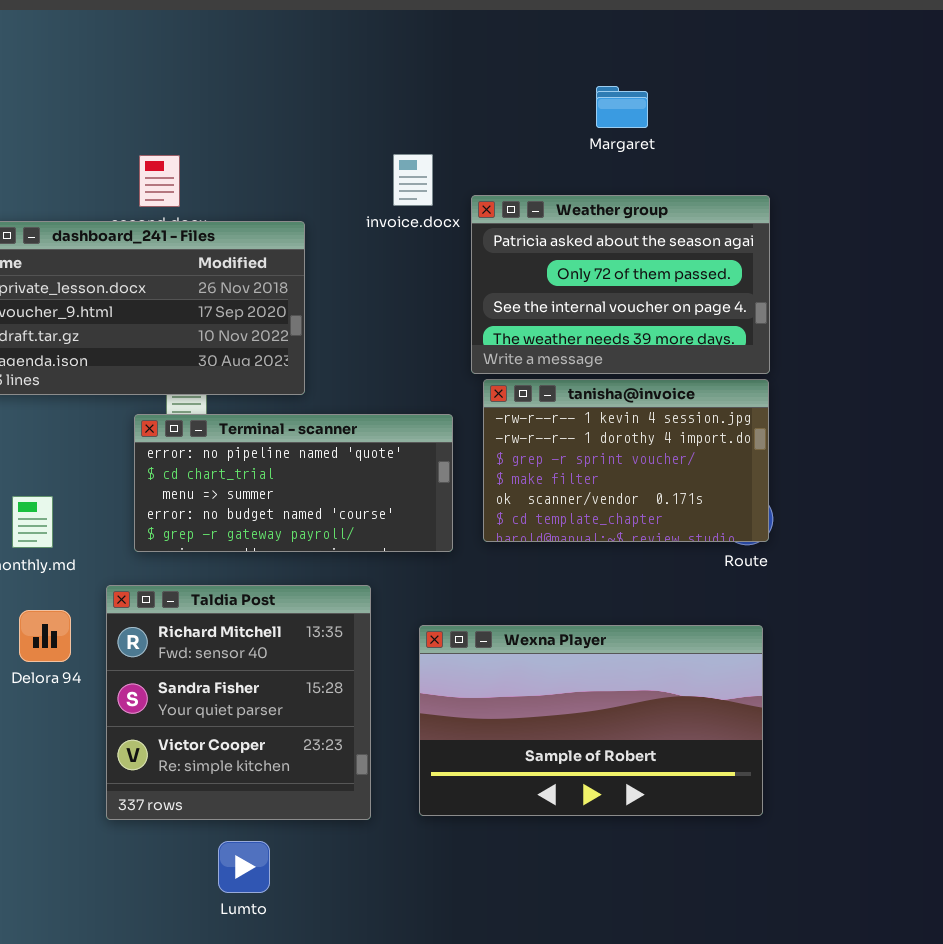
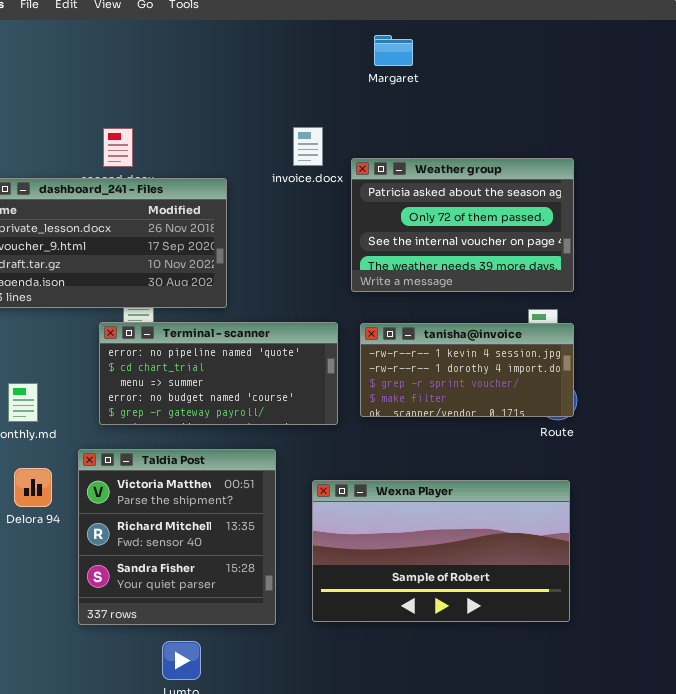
Margaret: [596,86,648,128] -> [374,35,413,66], moved
tanisha@invoice: [483,379,769,542] -> [360,323,574,417], resized
Taldia Post: [106,585,371,820] -> [78,449,276,625], scrolled up 1 row

